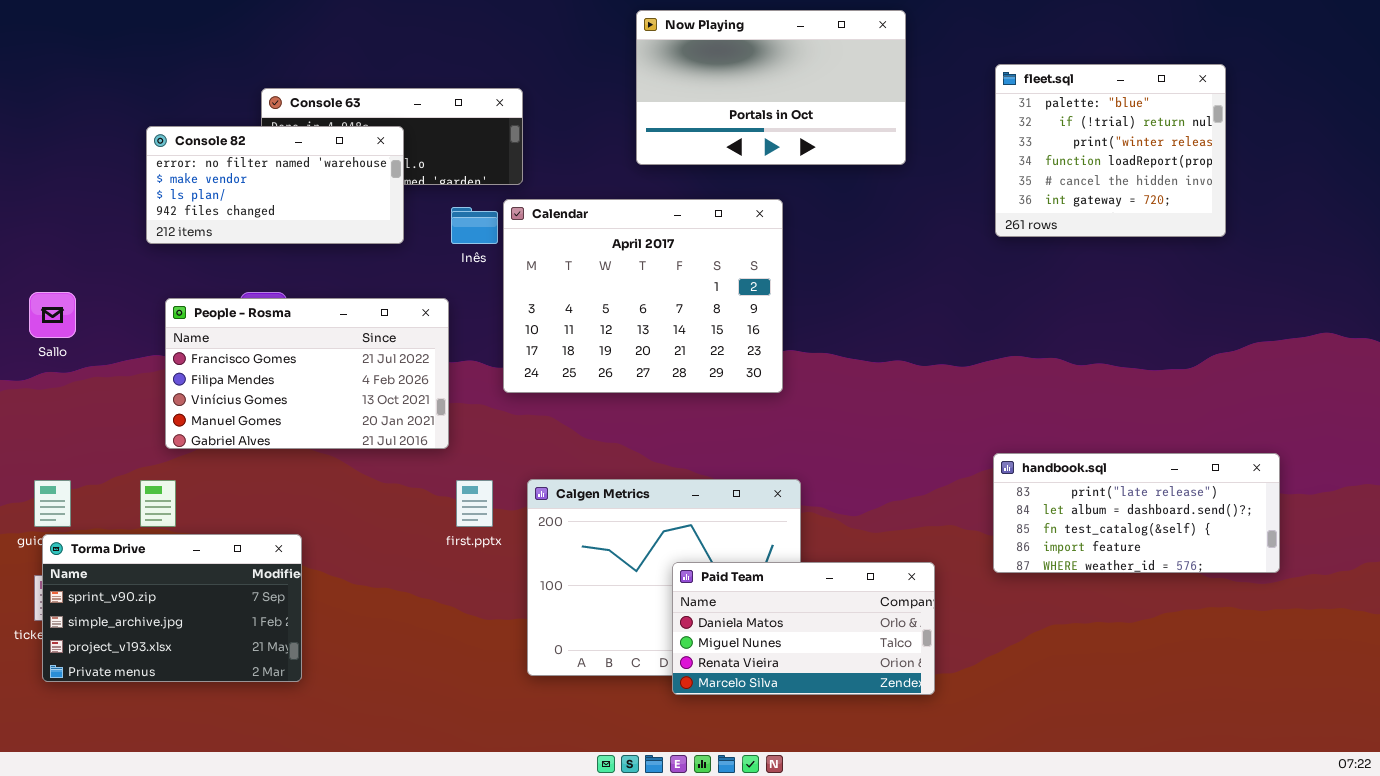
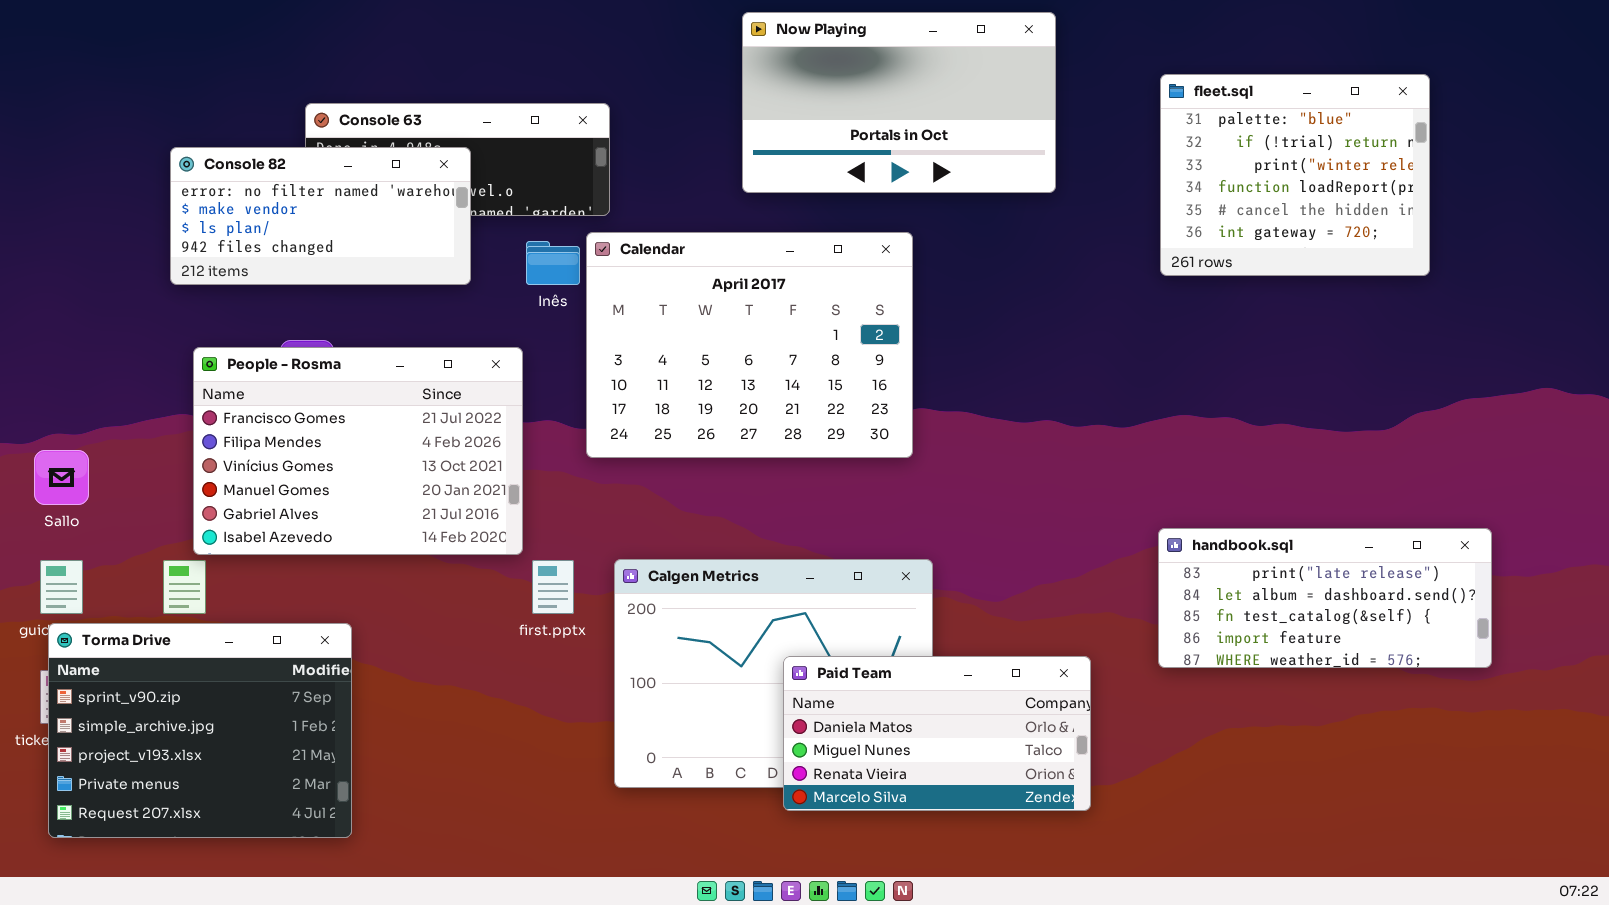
Sallo: [29,292,76,338] -> [34,450,89,505], moved
People - Rosma: [165,298,449,449] -> [193,347,523,555], resized
Torma Drive: [42,534,302,682] -> [48,623,352,838], resized

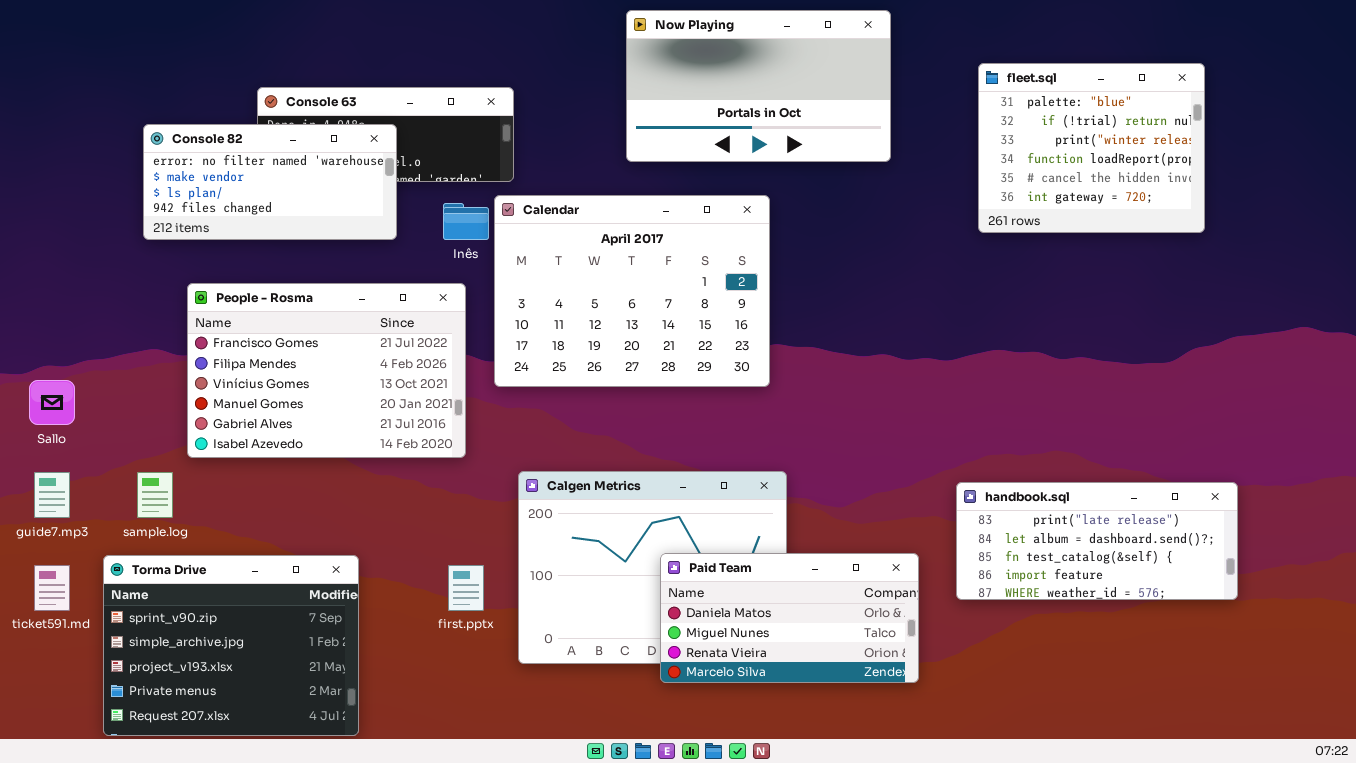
People - Rosma: [193,347,523,555] -> [187,283,466,458], moved
handbook.sql: [1158,528,1492,668] -> [956,482,1238,600], moved
first.pptx: [532,560,574,614] -> [448,565,484,611], moved
Torma Drive: [48,623,352,838] -> [103,555,359,736], moved

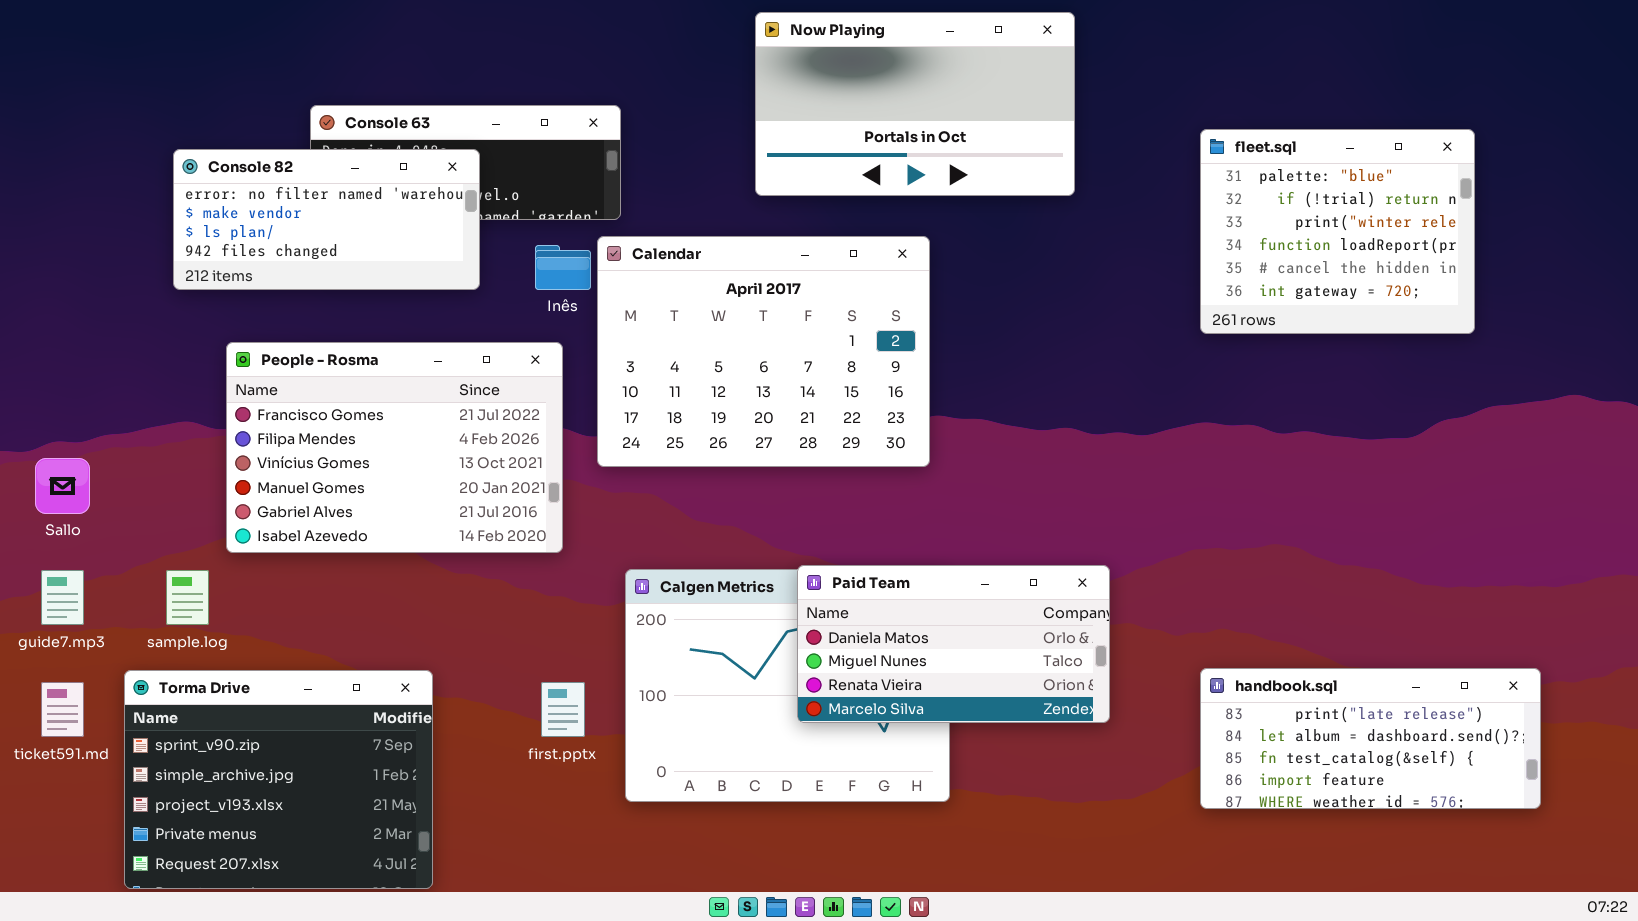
fleet.sql: [978,63,1205,233] -> [1200,129,1475,334], moved
handbook.sql: [956,482,1238,600] -> [1200,668,1541,809], moved
Paid Team: [660,553,919,683] -> [797,565,1110,723], moved

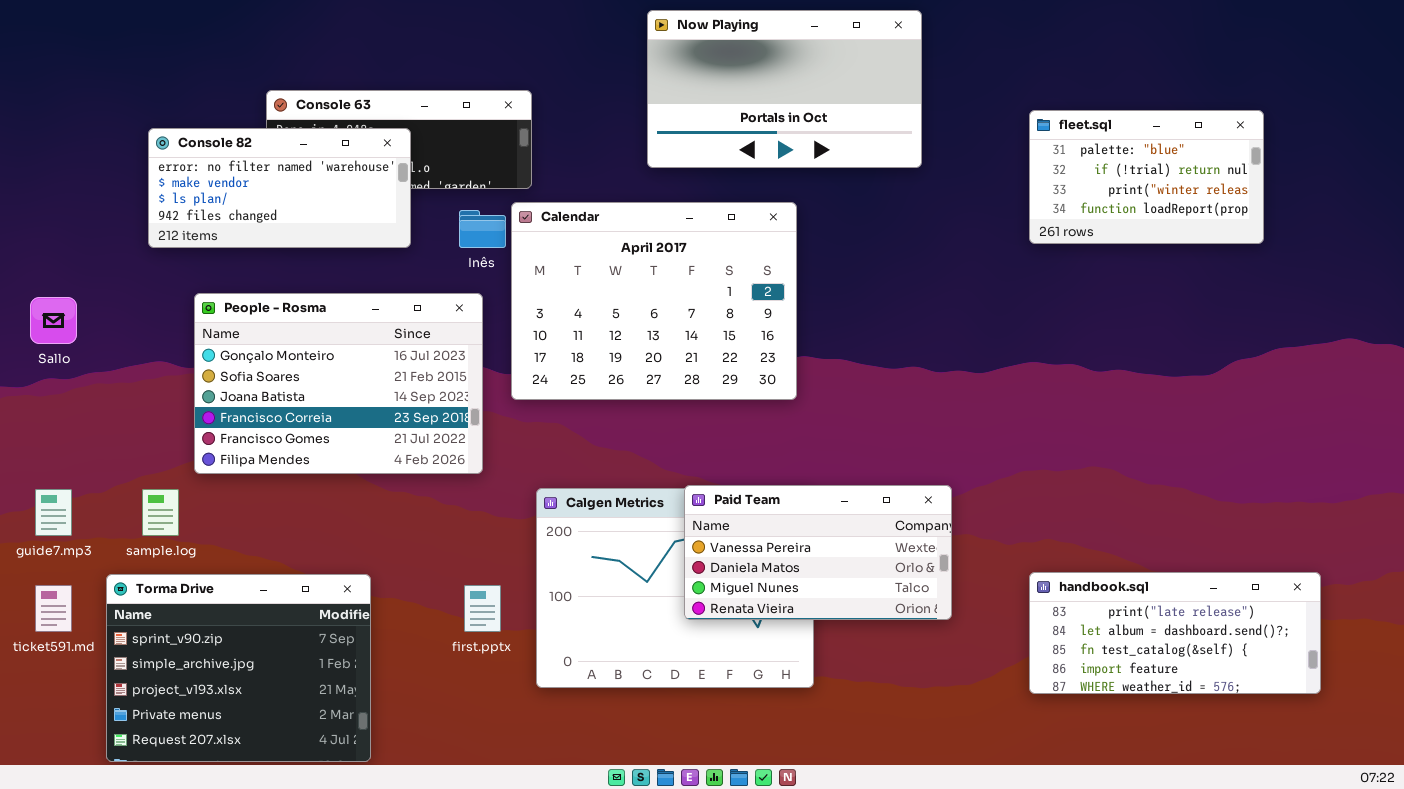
fleet.sql: [1200,129,1475,334] -> [1029,110,1264,244], resized
People - Rosma: [226,342,563,553] -> [194,293,483,474], scrolled up 4 rows
Sallo: [35,458,90,514] -> [30,297,77,344], moved
Paid Team: [797,565,1110,723] -> [684,485,952,620], scrolled up 1 row

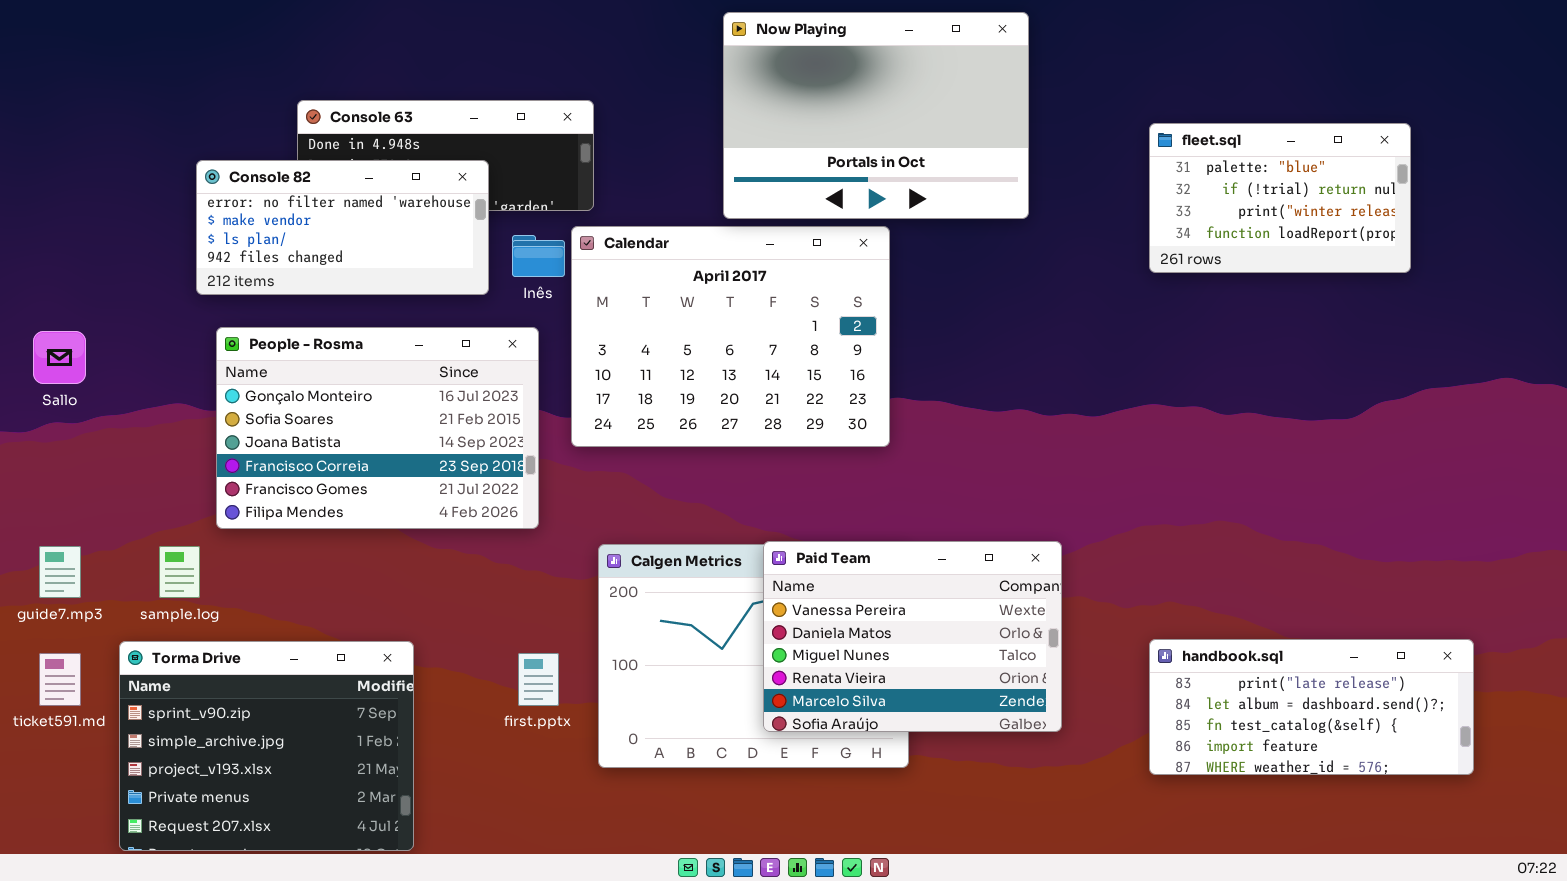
Now Playing: [647,10,922,168] -> [723,12,1029,219], resized
Console 82: [148,128,411,248] -> [196,160,489,295], moved
Paid Team: [684,485,952,620] -> [763,541,1062,732], resized

